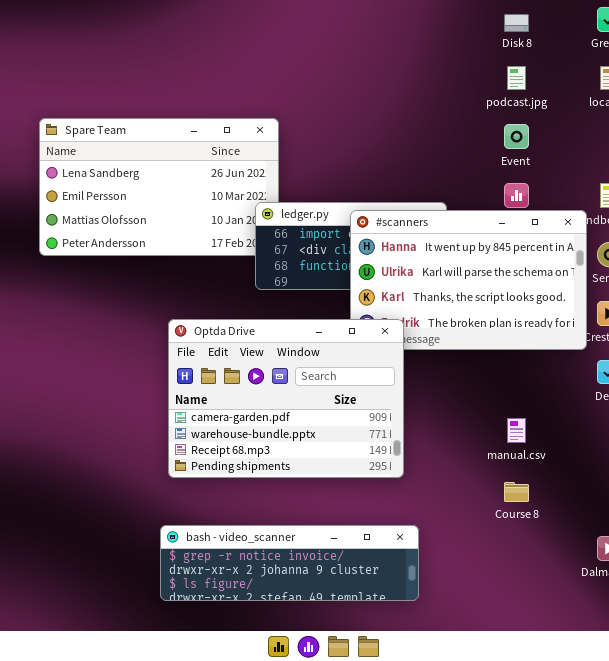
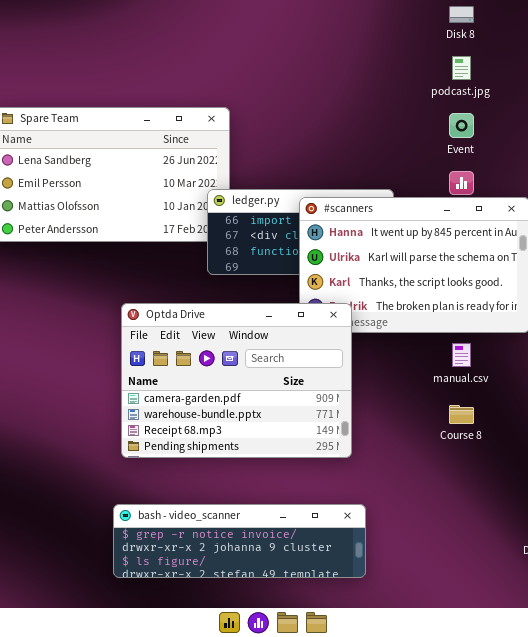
manual.csv: [507,418,526,443] -> [452,343,471,367], moved
Course 8: [504,482,529,502] -> [449,405,474,424], moved

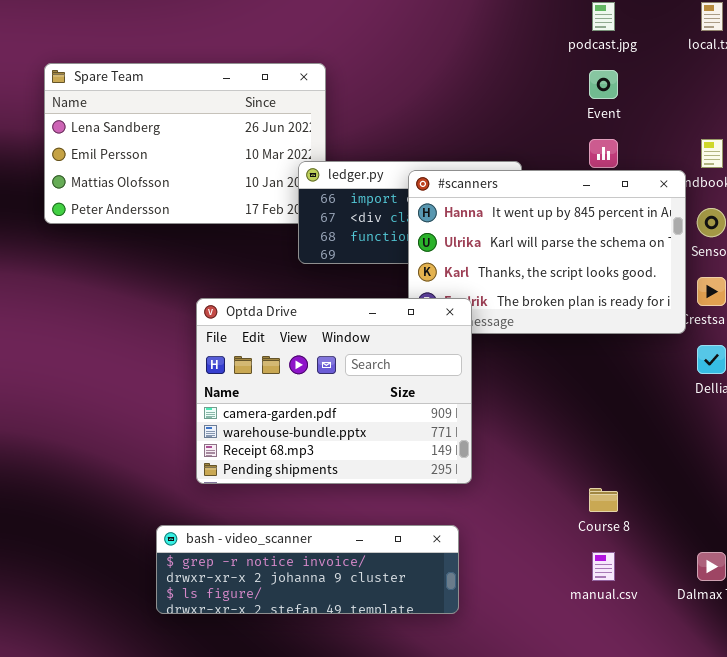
manual.csv: [452,343,471,367] -> [592,552,615,581], moved
Course 8: [449,405,474,424] -> [589,488,618,512], moved
bash - video_scanner: [113,504,366,578] -> [156,525,459,614], moved

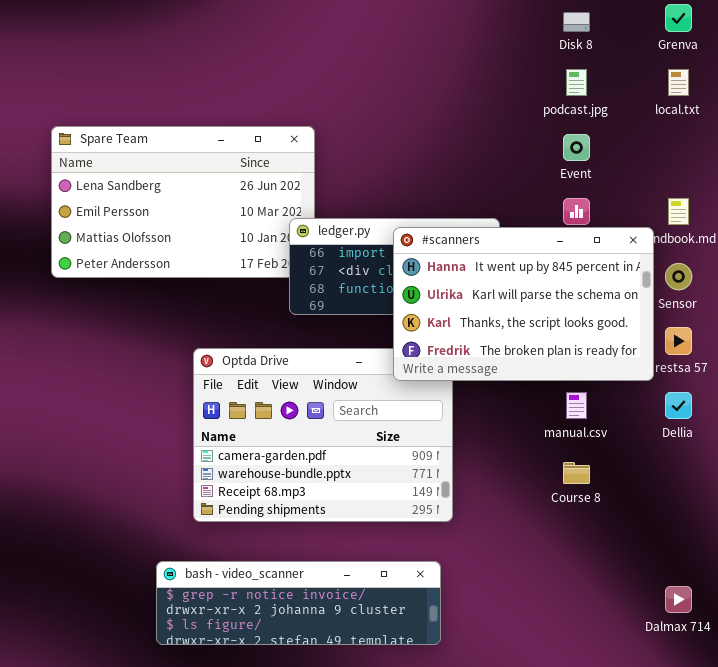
#scanners: [408,170,686,334] -> [393,227,654,381], raised
Course 8: [589,488,618,512] -> [563,462,590,484], moved
manual.csv: [592,552,615,581] -> [566,392,587,419], moved

